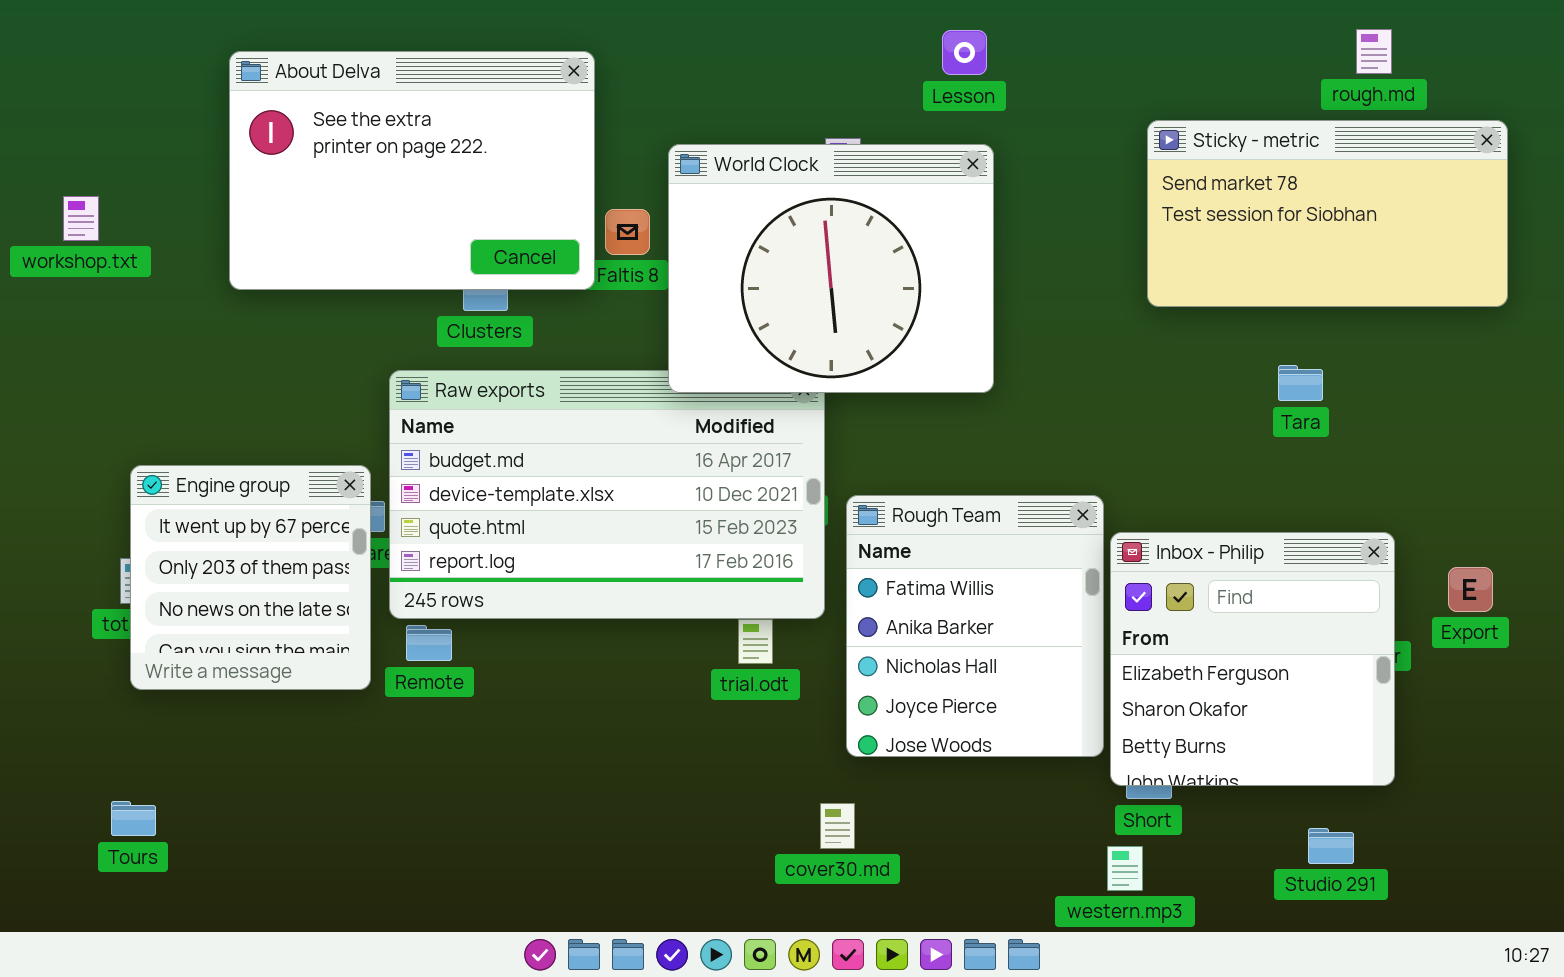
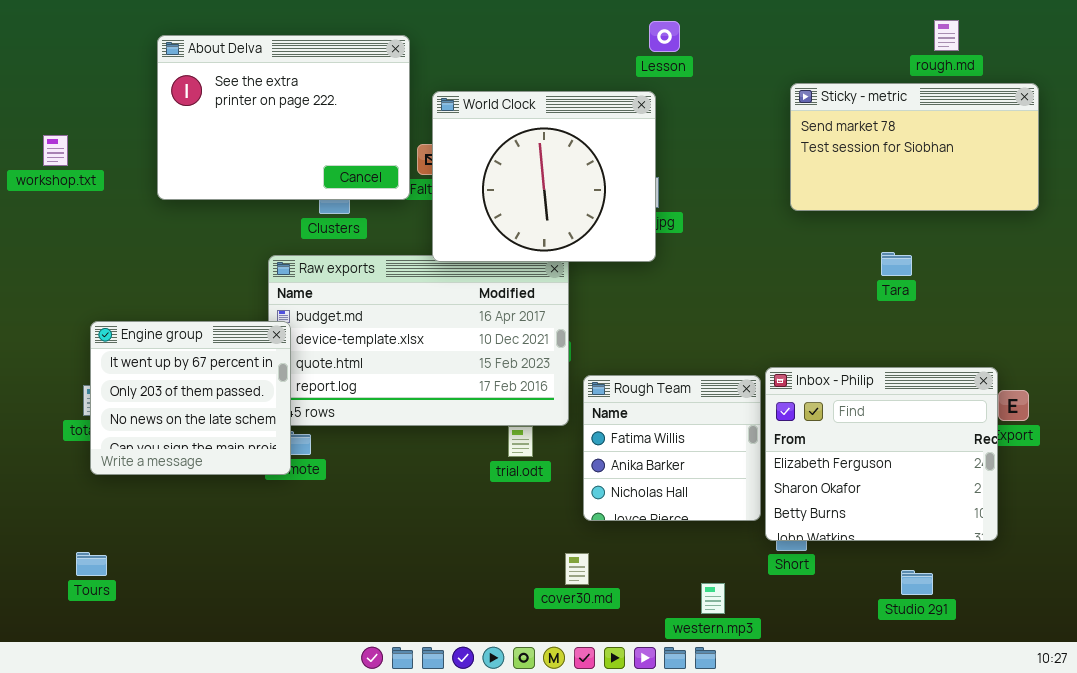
World Clock: [668,144,994,393] -> [432,91,656,262], moved
Engine group: [130,465,371,690] -> [90,321,291,475], resized
Rough Team: [846,495,1104,757] -> [583,375,761,521], resized
Inbox - Philip: [1110,532,1395,786] -> [765,367,998,541], resized
western.mp3: [1107,846,1143,891] -> [701,583,725,614], moved

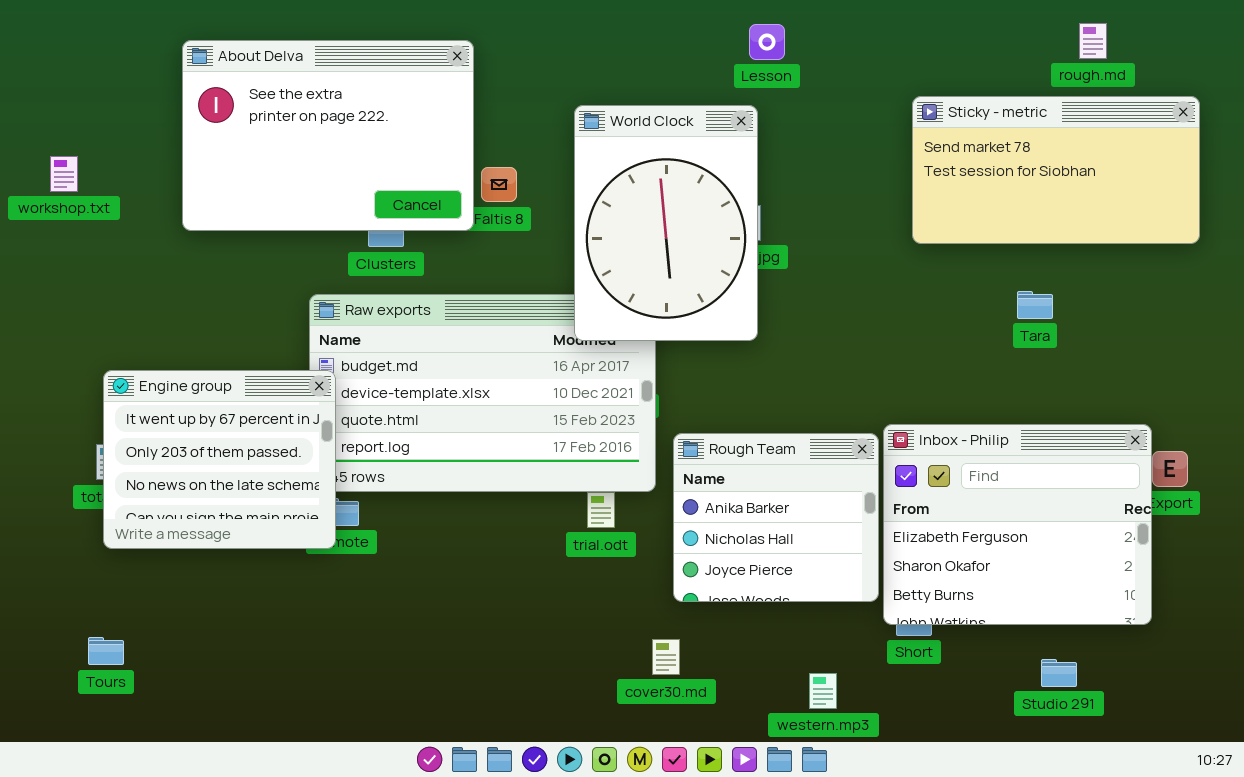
World Clock: [432,91,656,262] -> [574,105,758,341], resized
Rough Team: [583,375,761,521] -> [673,433,879,602], scrolled down 1 row

